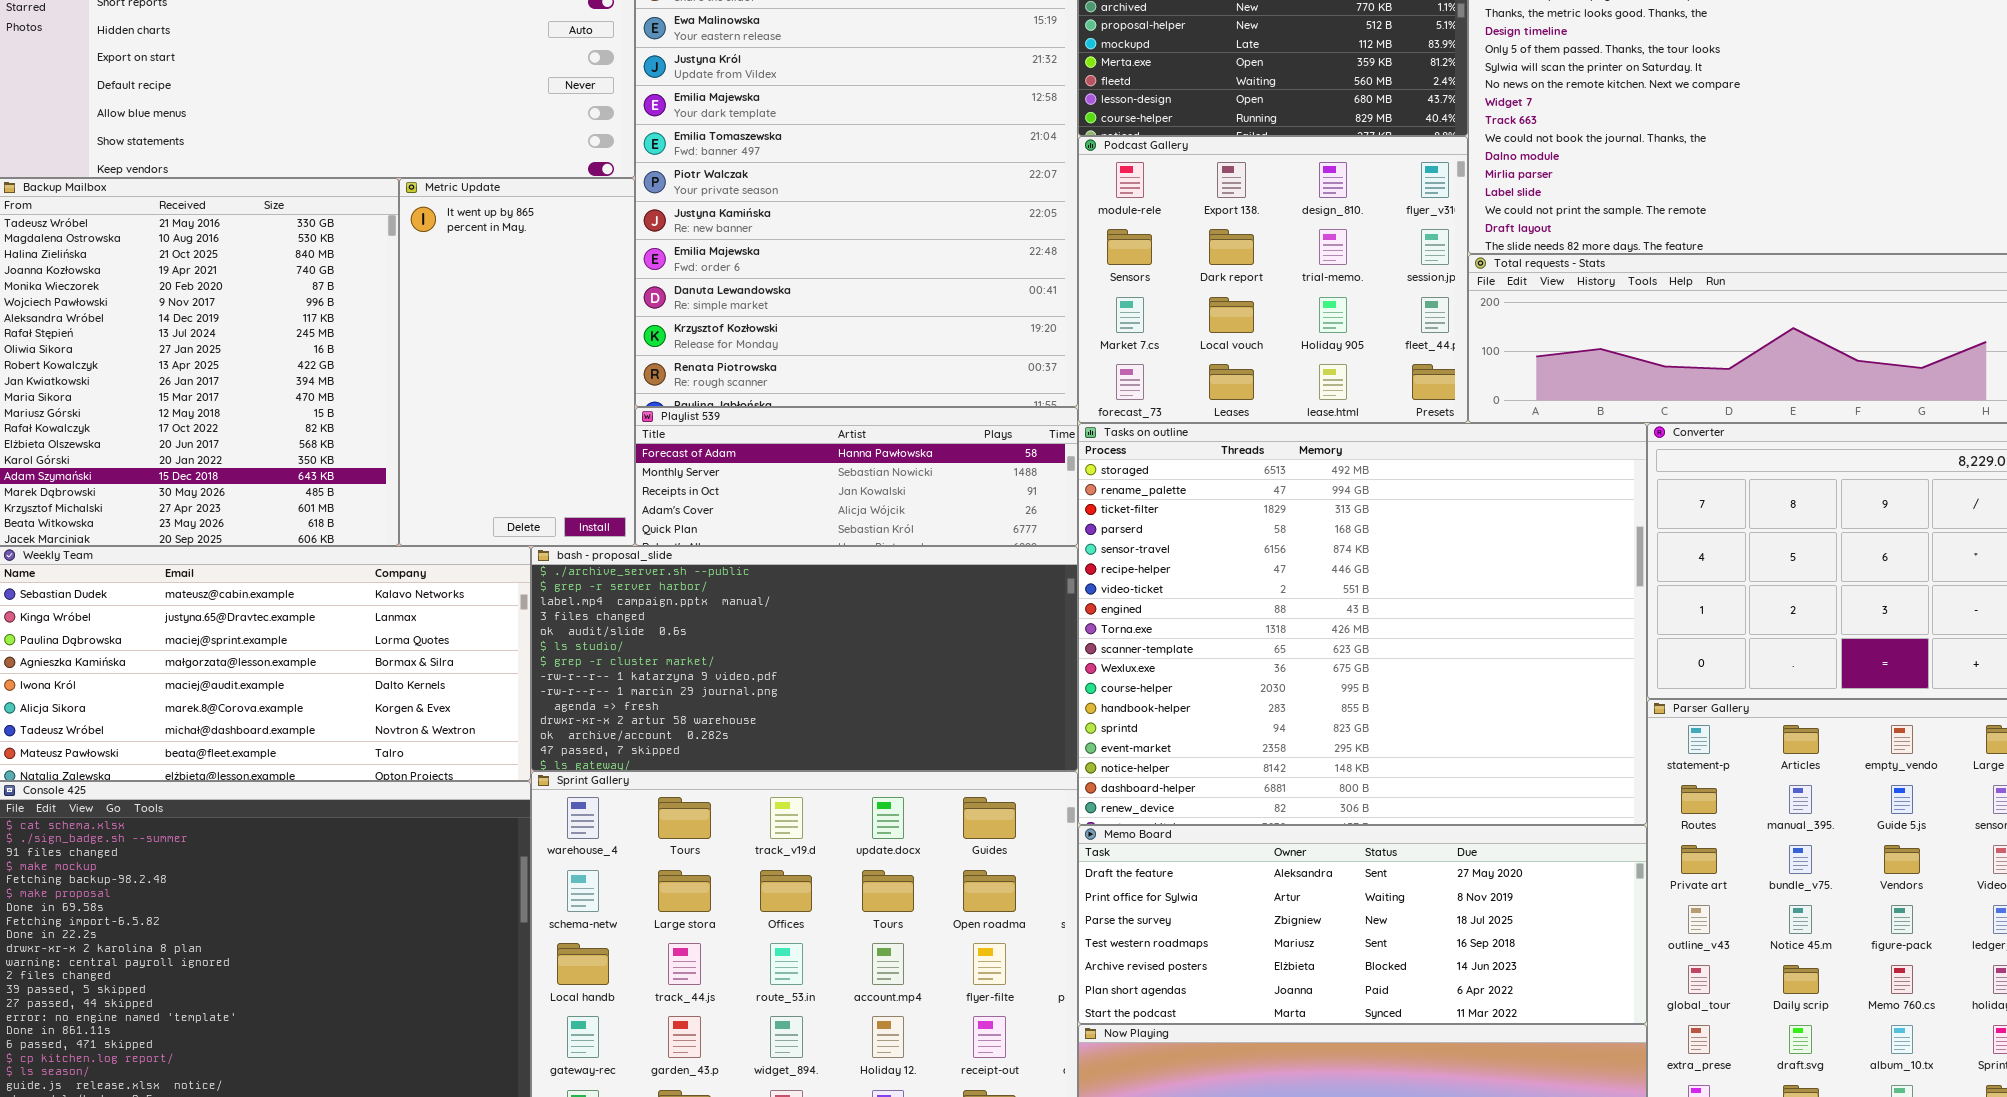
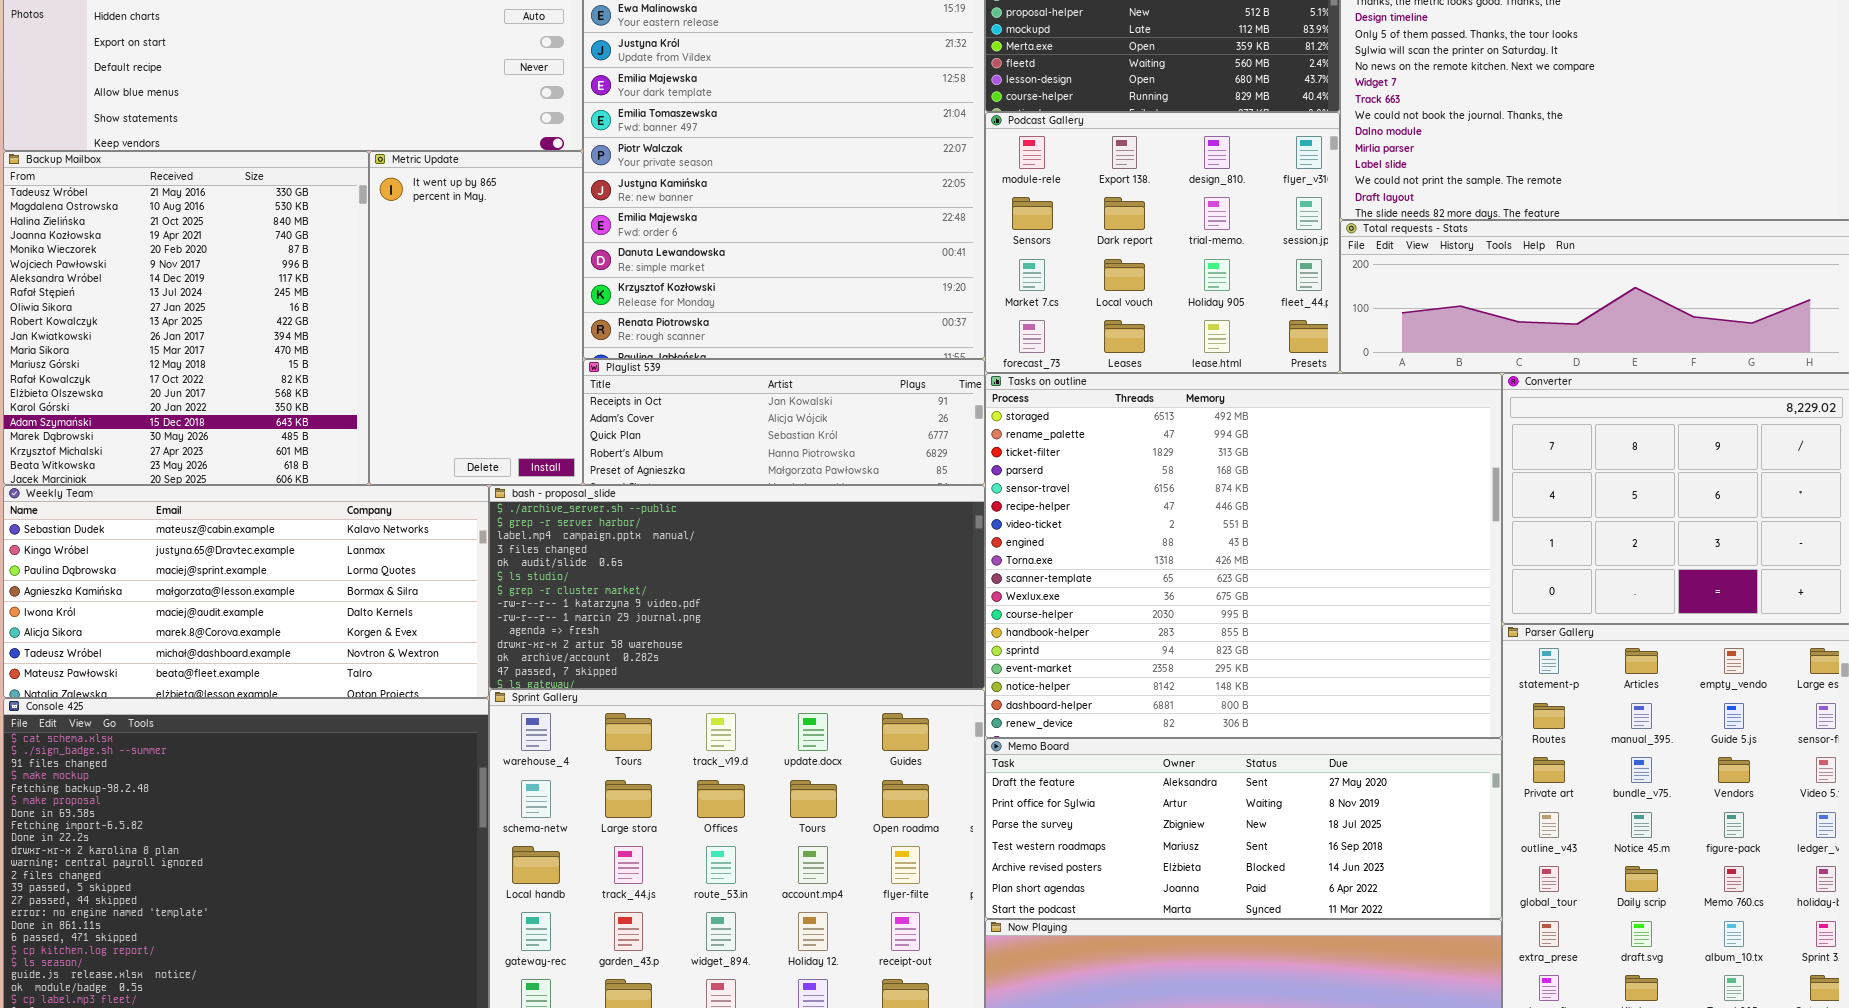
Playlist 539: [635,407,1078,546] -> [583,359,985,485], scrolled down 2 rows

